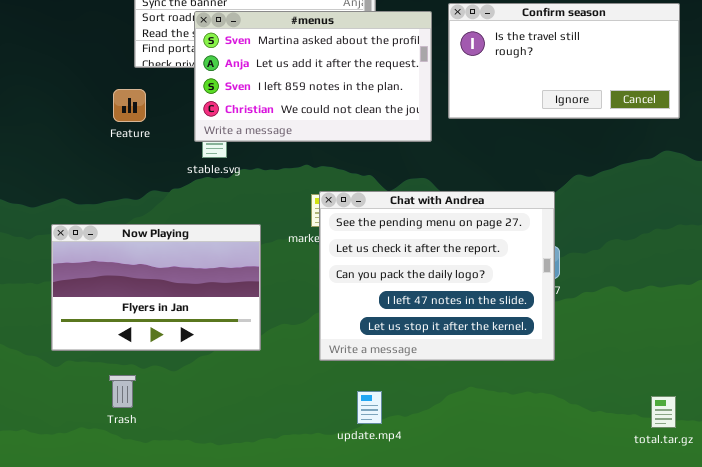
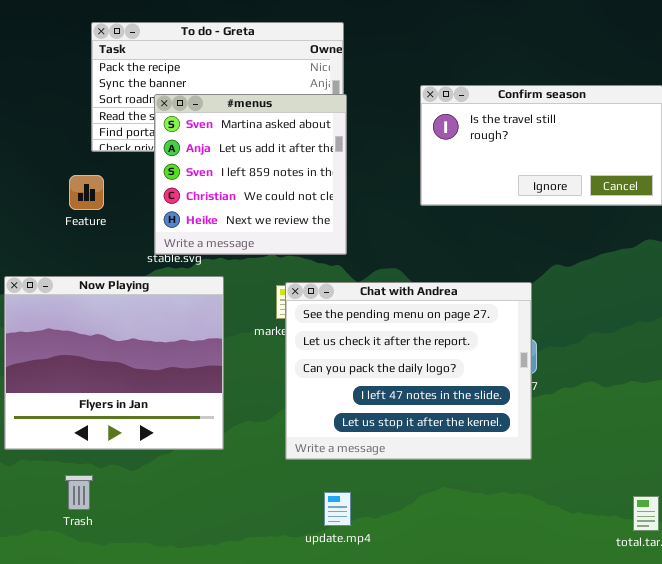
#menus: [194,11,432,142] -> [154,94,347,255], resized
Now Playing: [51,224,261,351] -> [4,276,224,450], resized

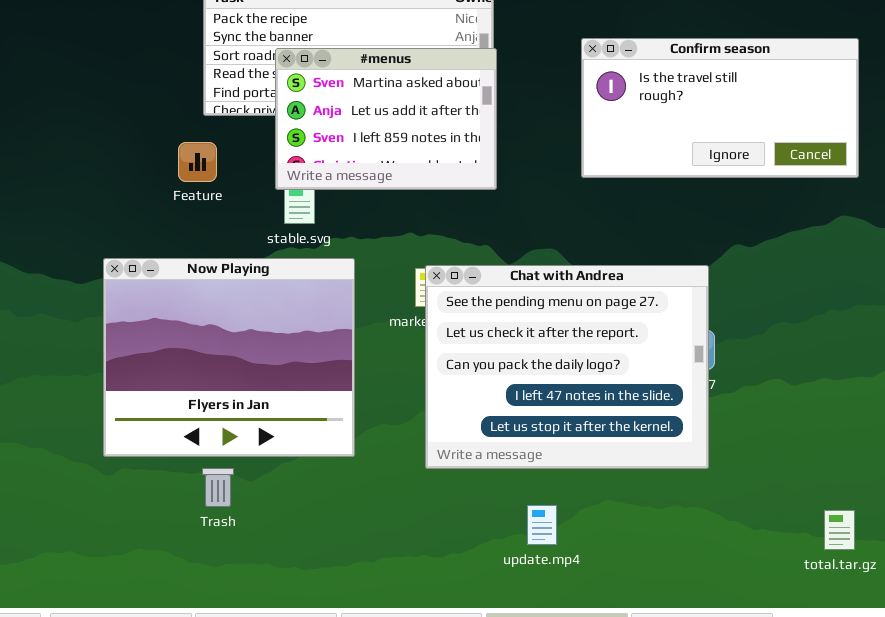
#menus: [154,94,347,255] -> [275,48,497,190], resized
Trash: [65,475,93,510] -> [202,468,234,507], moved
update.mp4: [324,492,351,526] -> [527,505,557,545], moved

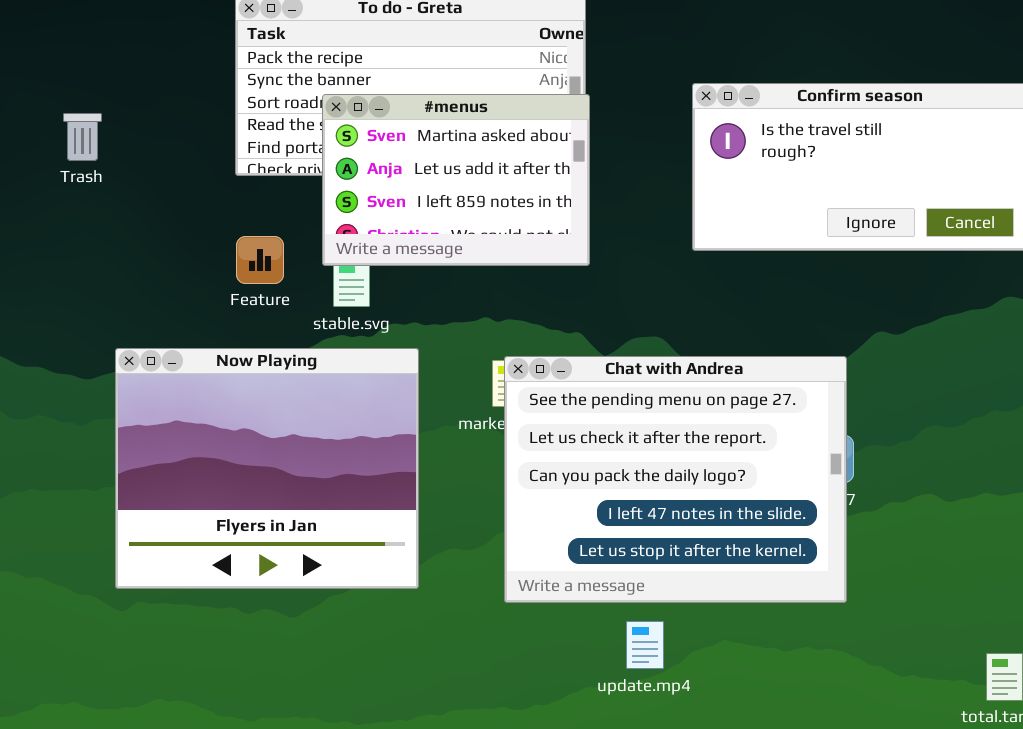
Feature: [178,142,217,182] -> [236,236,284,284], moved
Trash: [202,468,234,507] -> [63,113,102,161], moved
update.mp4: [527,505,557,545] -> [626,621,664,669], moved

